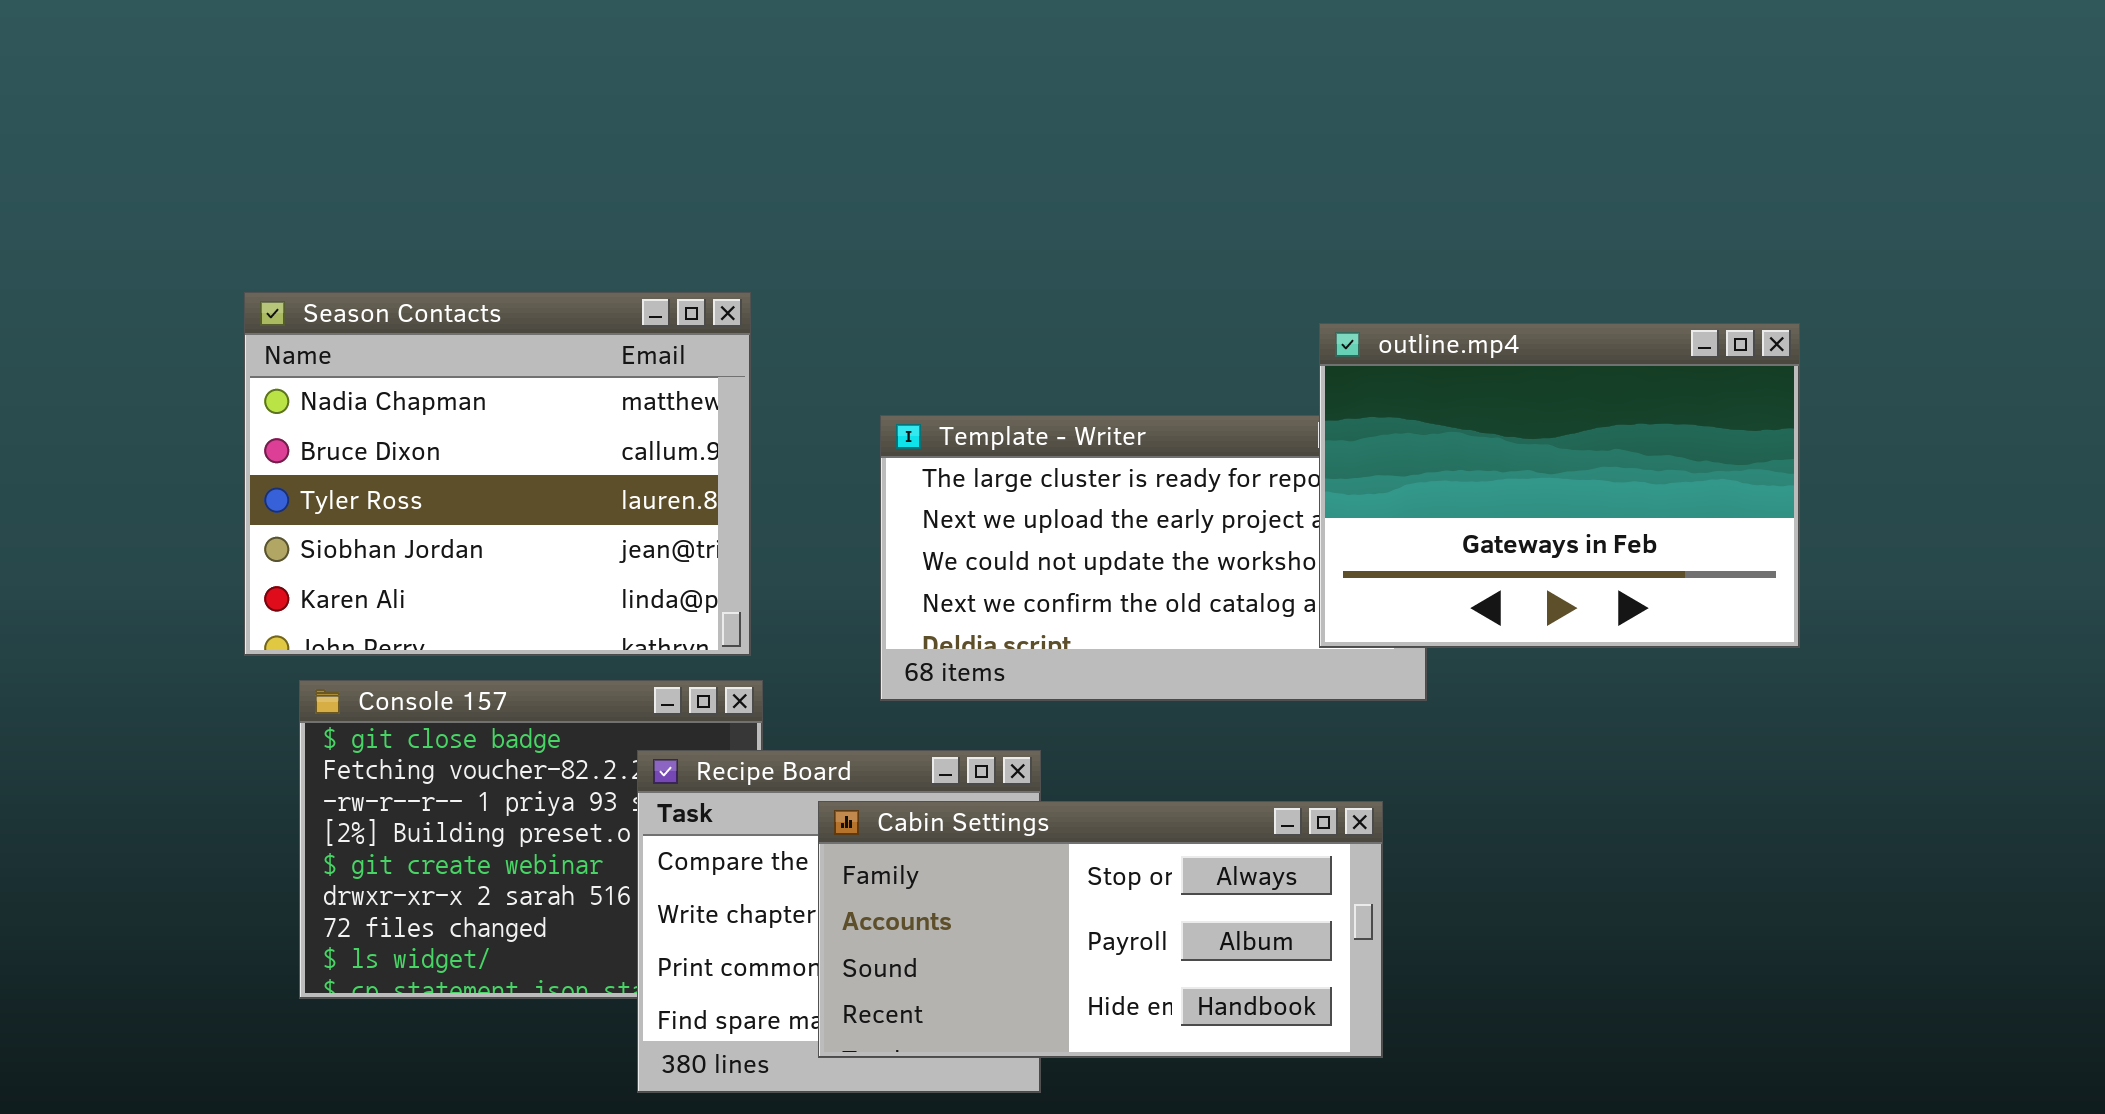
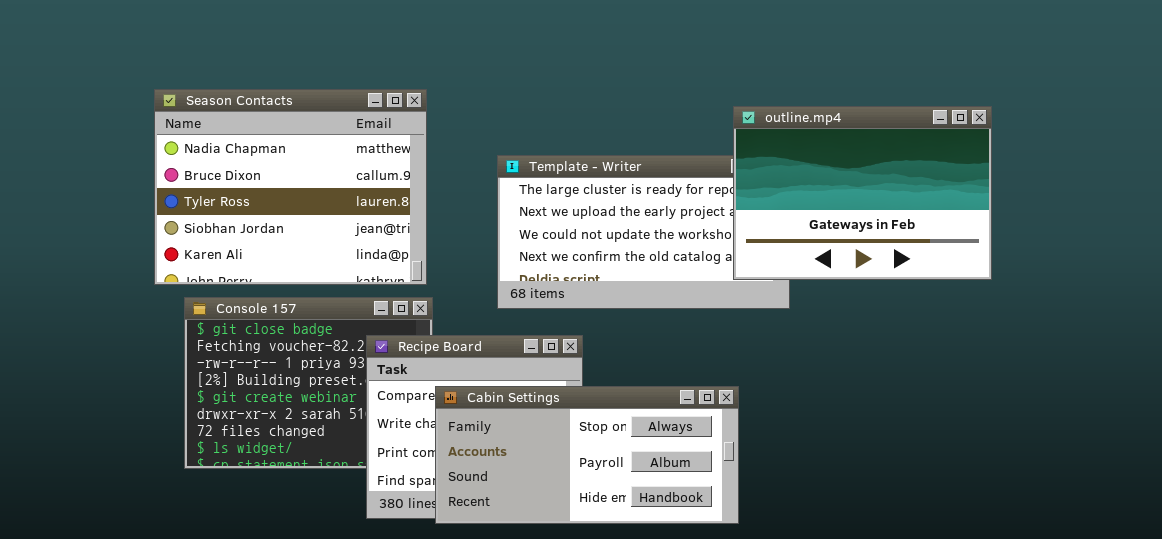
Cabin Settings: [818,801,1383,1058] -> [435,386,739,524], moved

